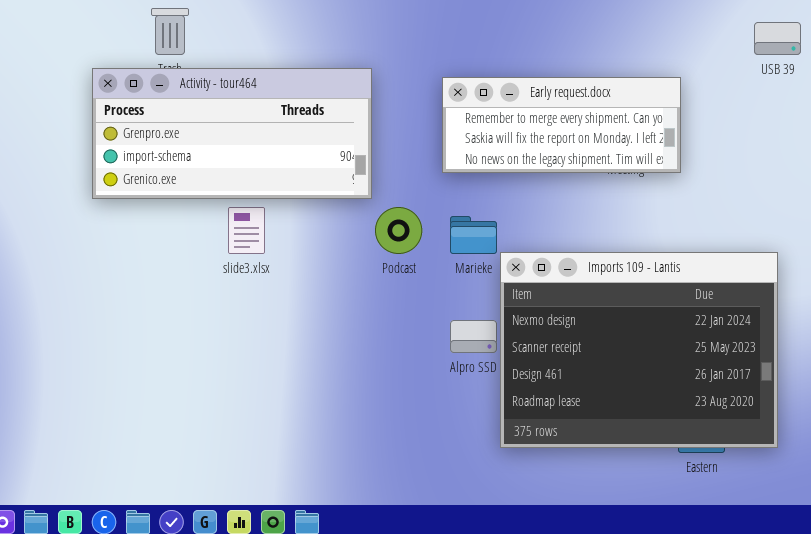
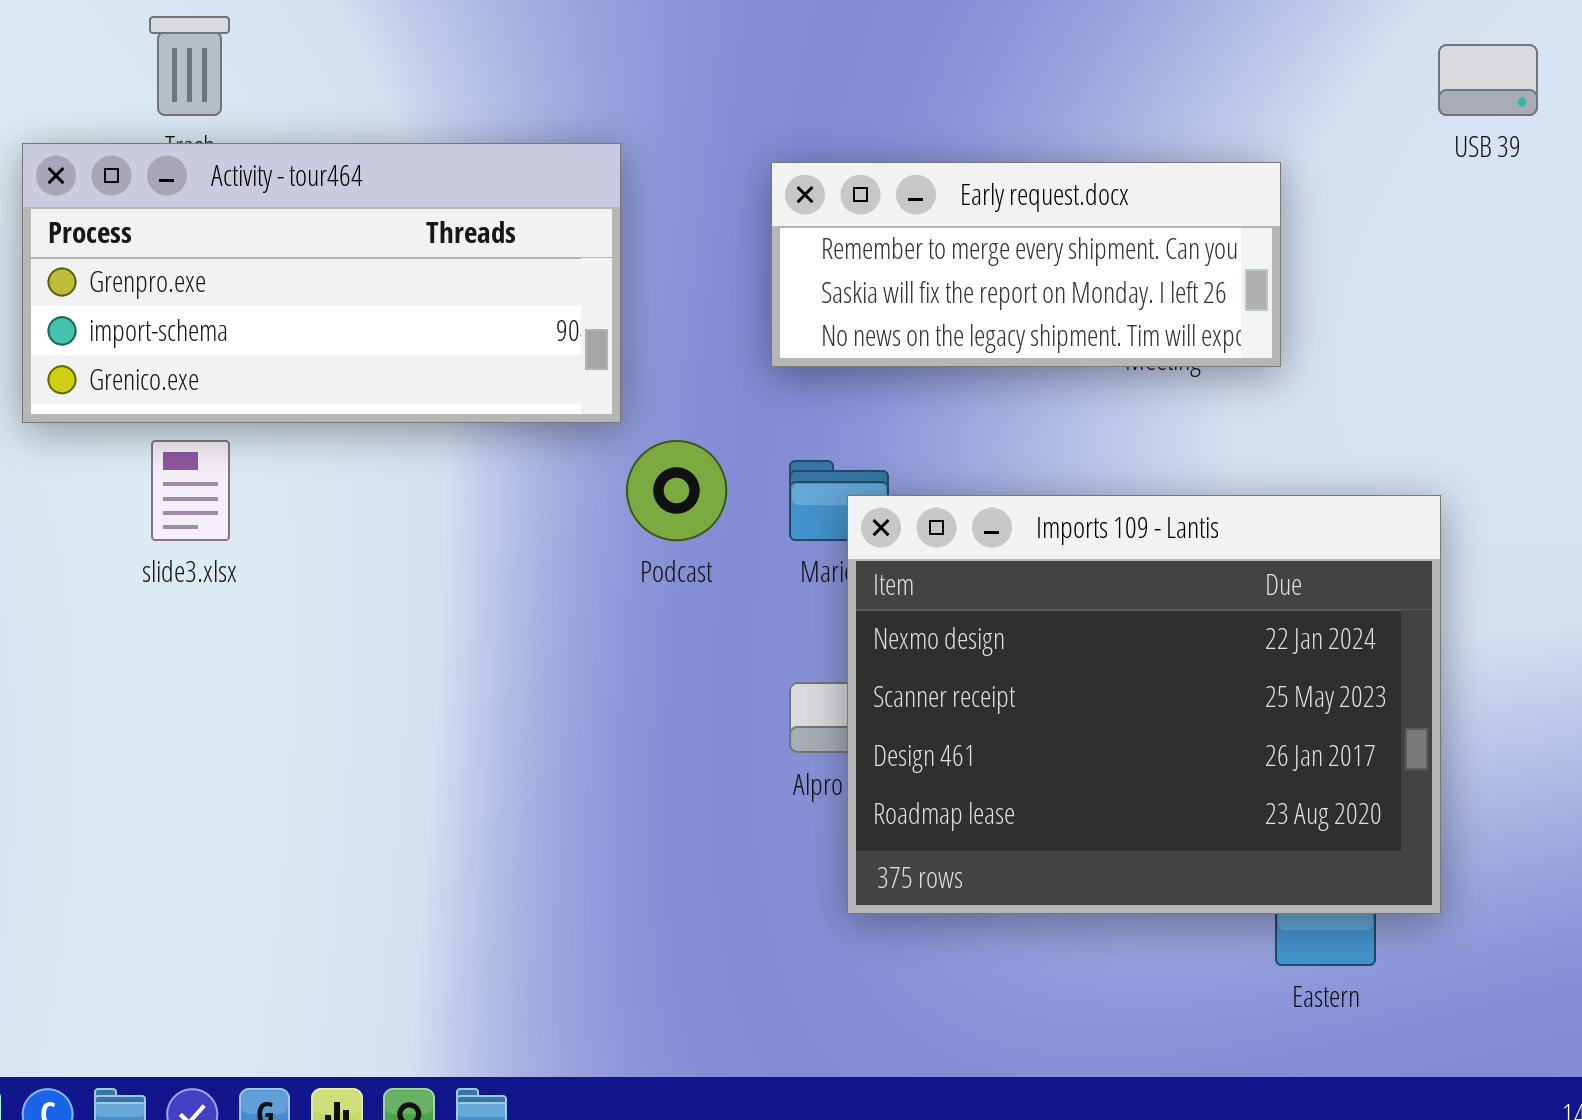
slide3.xlsx: [228,207,265,254] -> [151,440,230,541], moved
Imports 109 - Lantis: [500,252,778,448] -> [847,495,1441,914], moved

